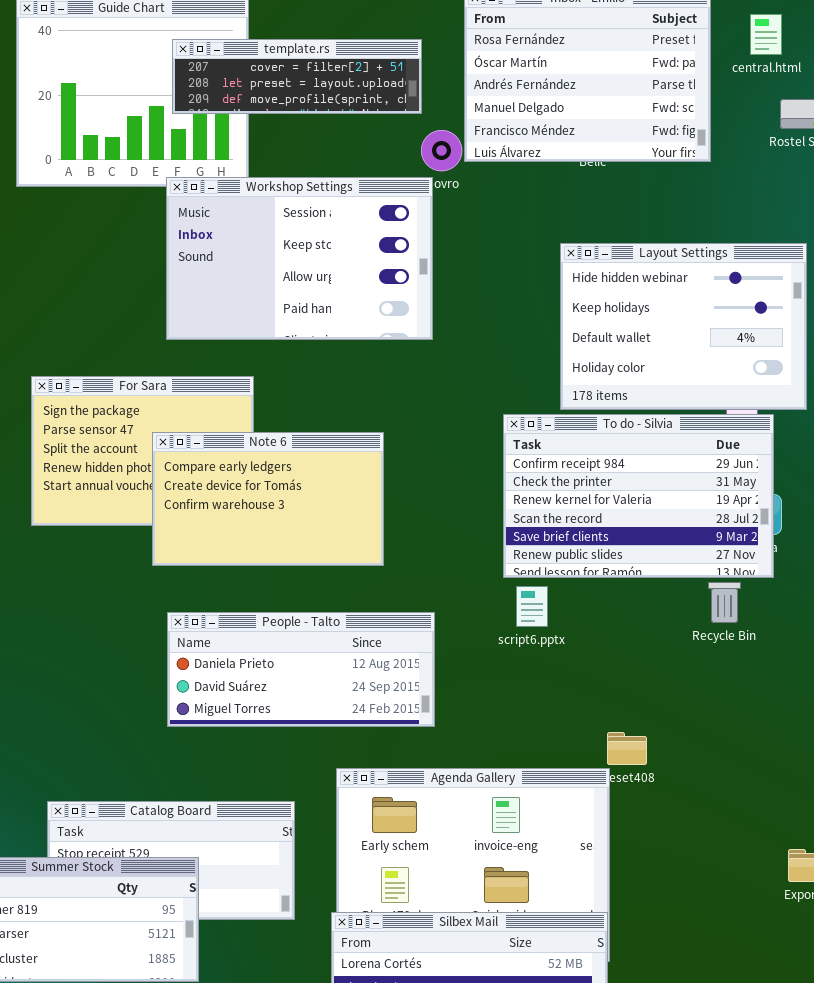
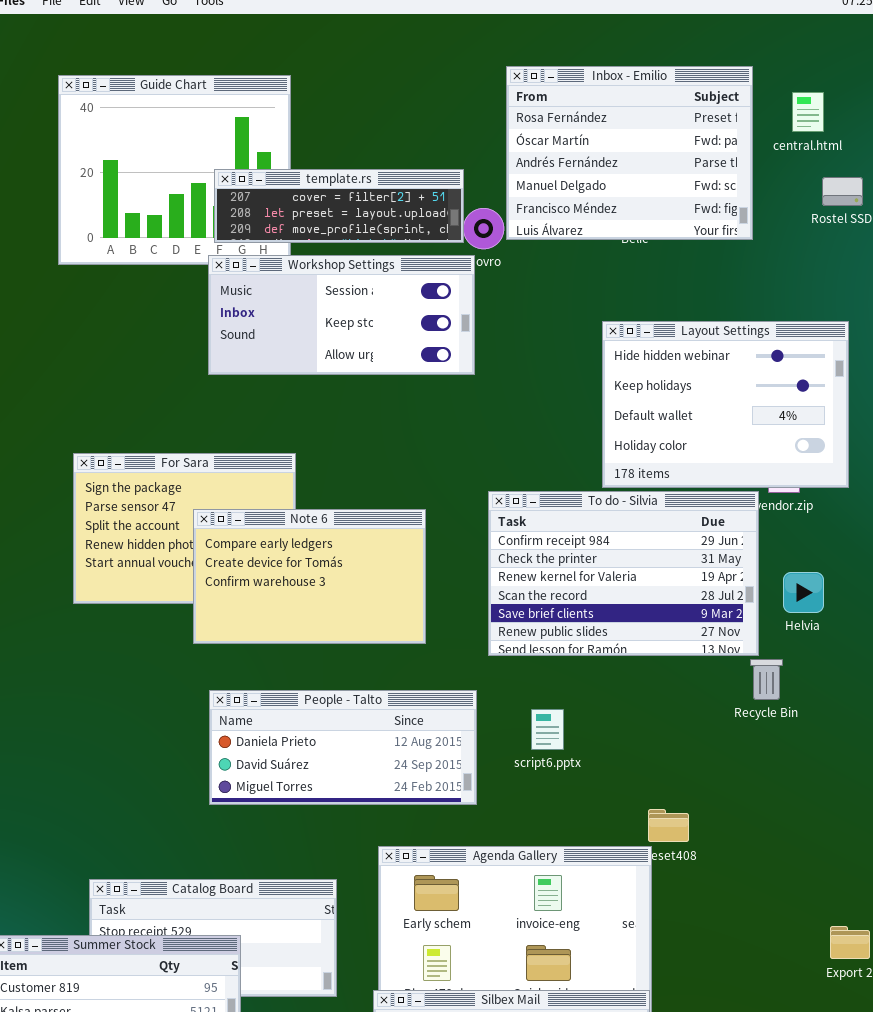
template.rs: [172,39,422,114] -> [214,169,464,243], moved
Workshop Settings: [166,177,433,340] -> [208,255,475,375], resized
To do - Silvia: [503,414,774,578] -> [488,491,759,656], moved
script6.pptx: [516,586,548,627] -> [531,709,564,750], moved

